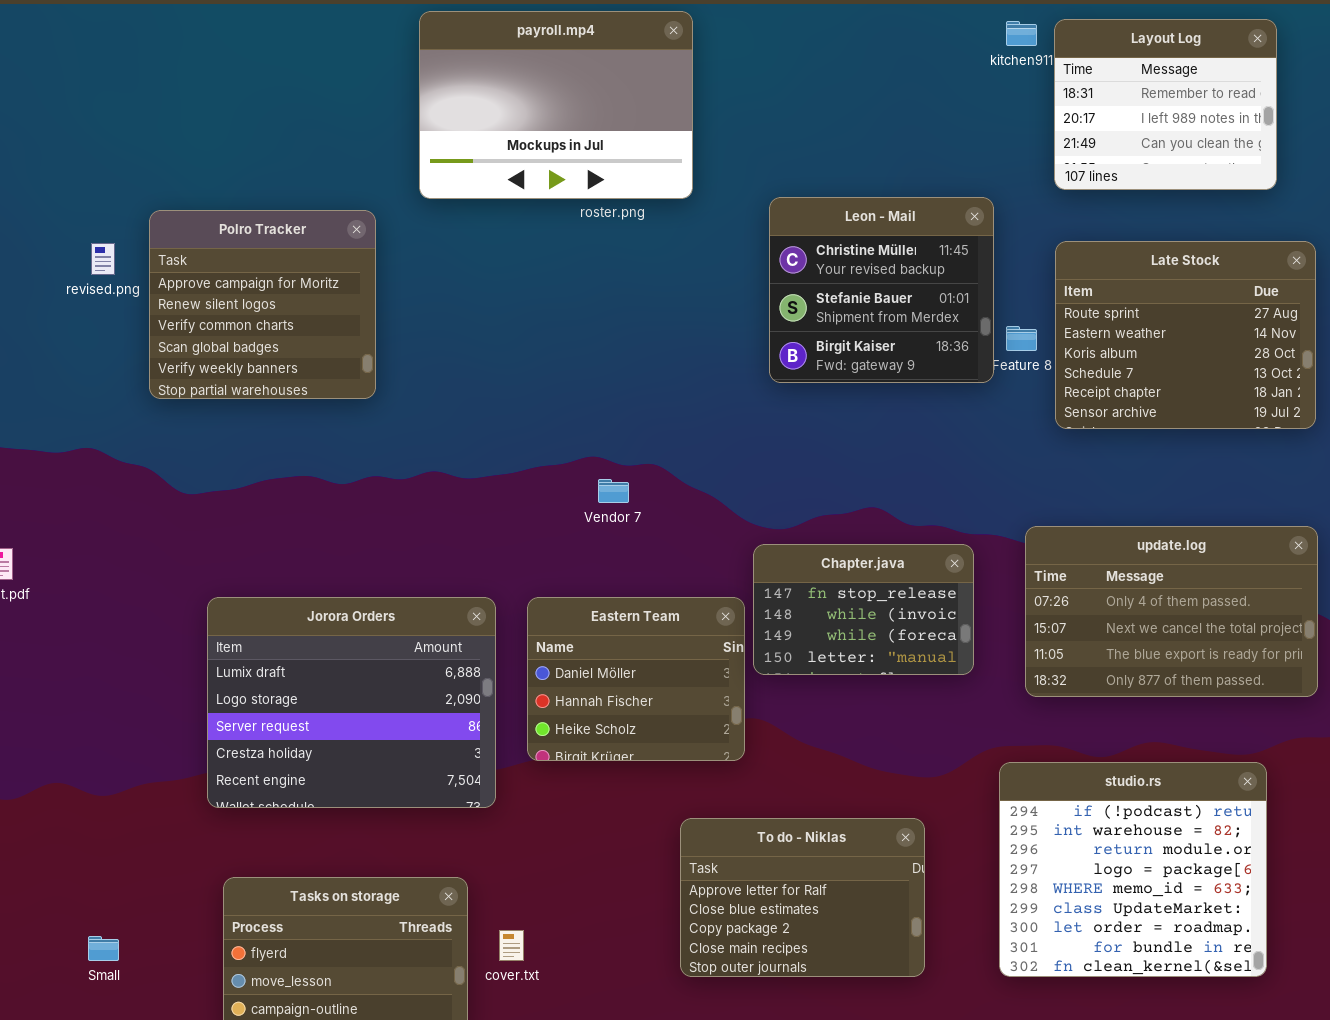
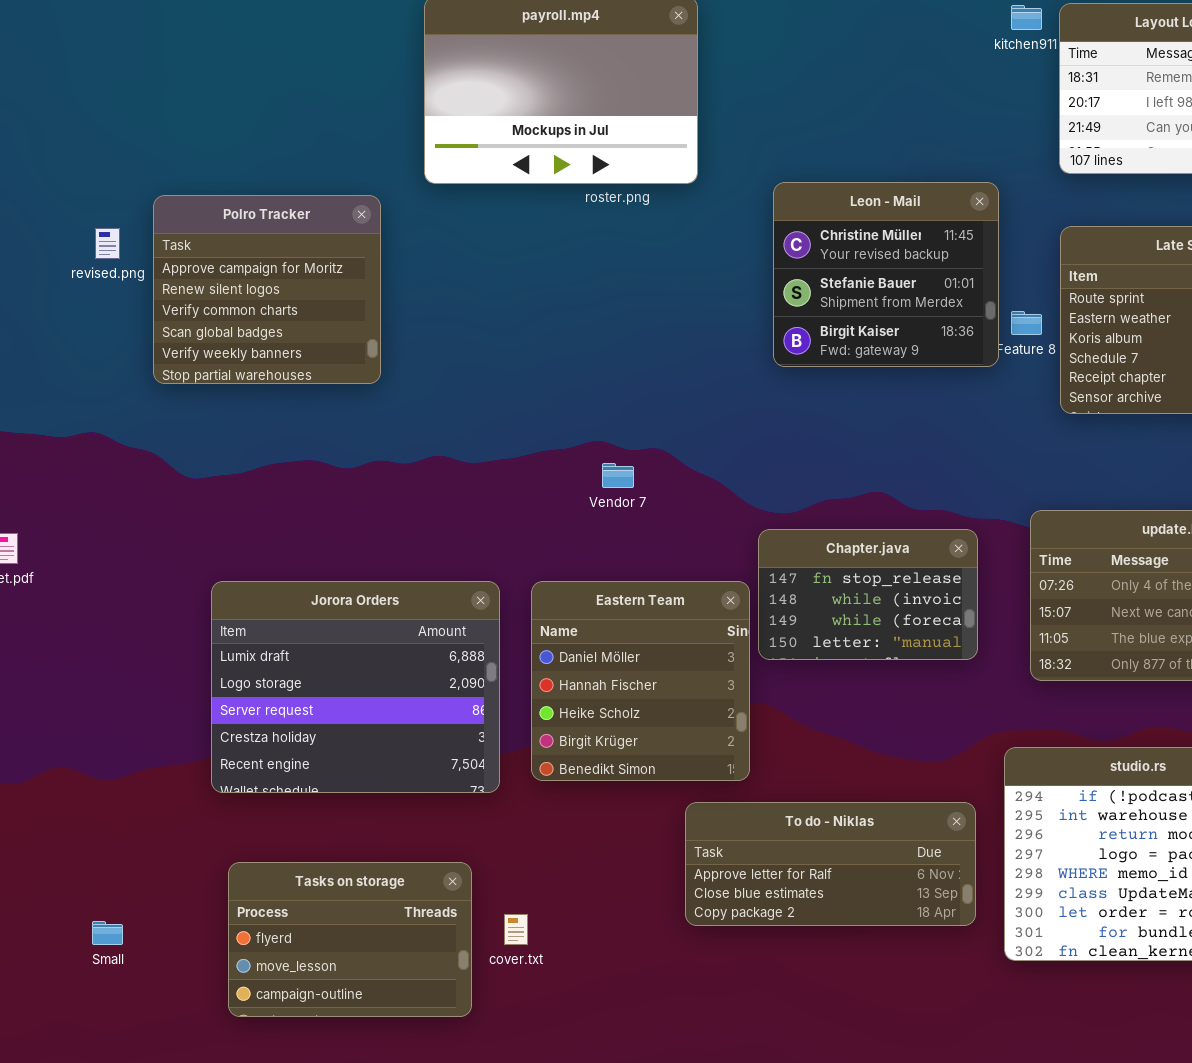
Eastern Team: [527,597,745,761] -> [531,581,750,781], resized
To do - Niklas: [680,818,925,977] -> [685,802,976,926], resized

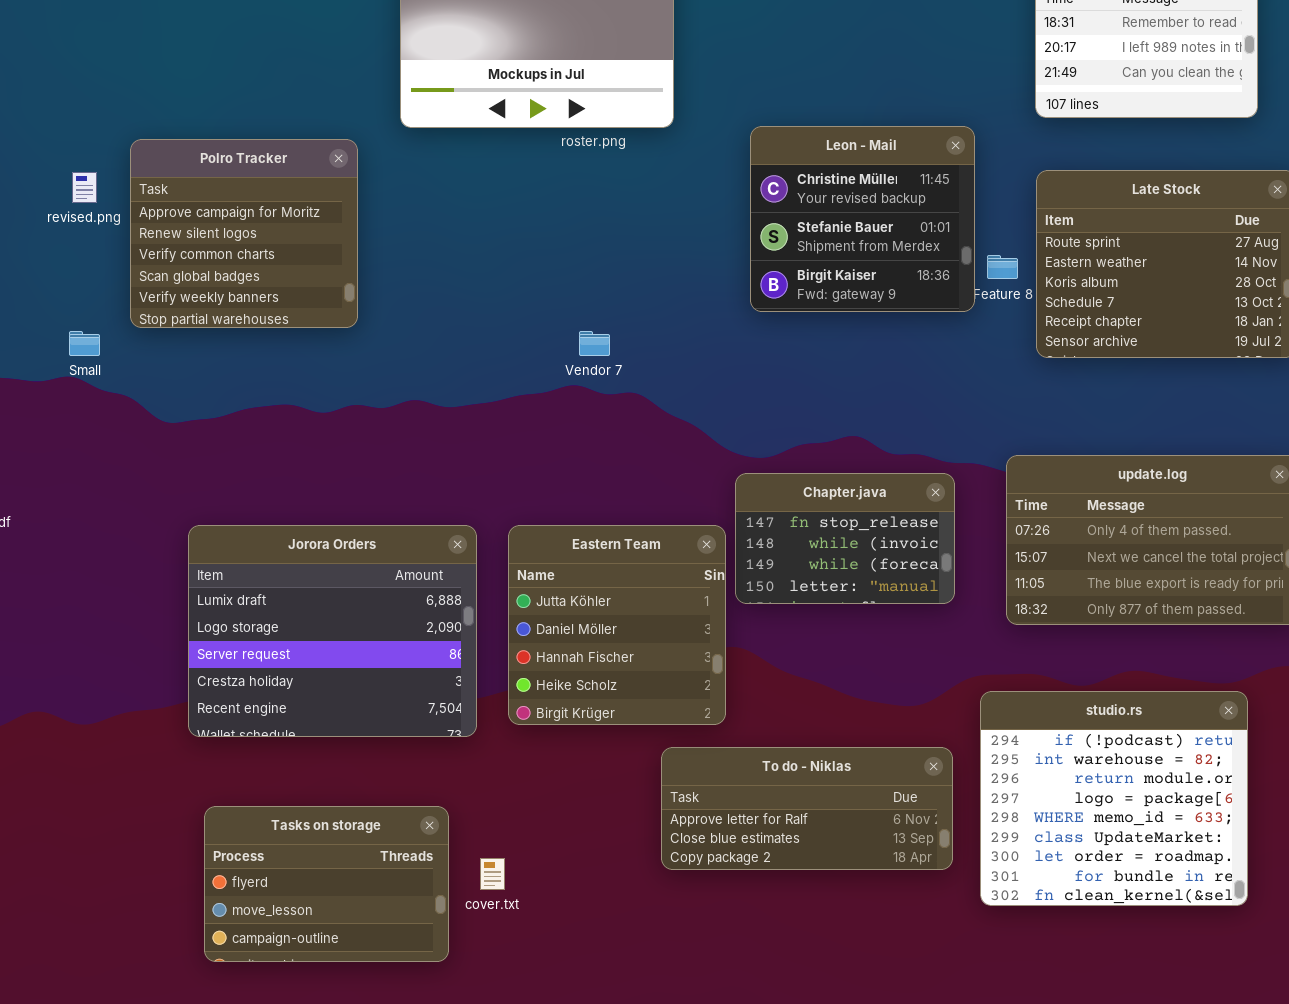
Vendor 7: [602,463,634,488] -> [579,331,610,356], moved
Eastern Team: [531,581,750,781] -> [508,525,726,725], scrolled up 1 row
Small: [92,921,123,945] -> [69,331,100,356], moved

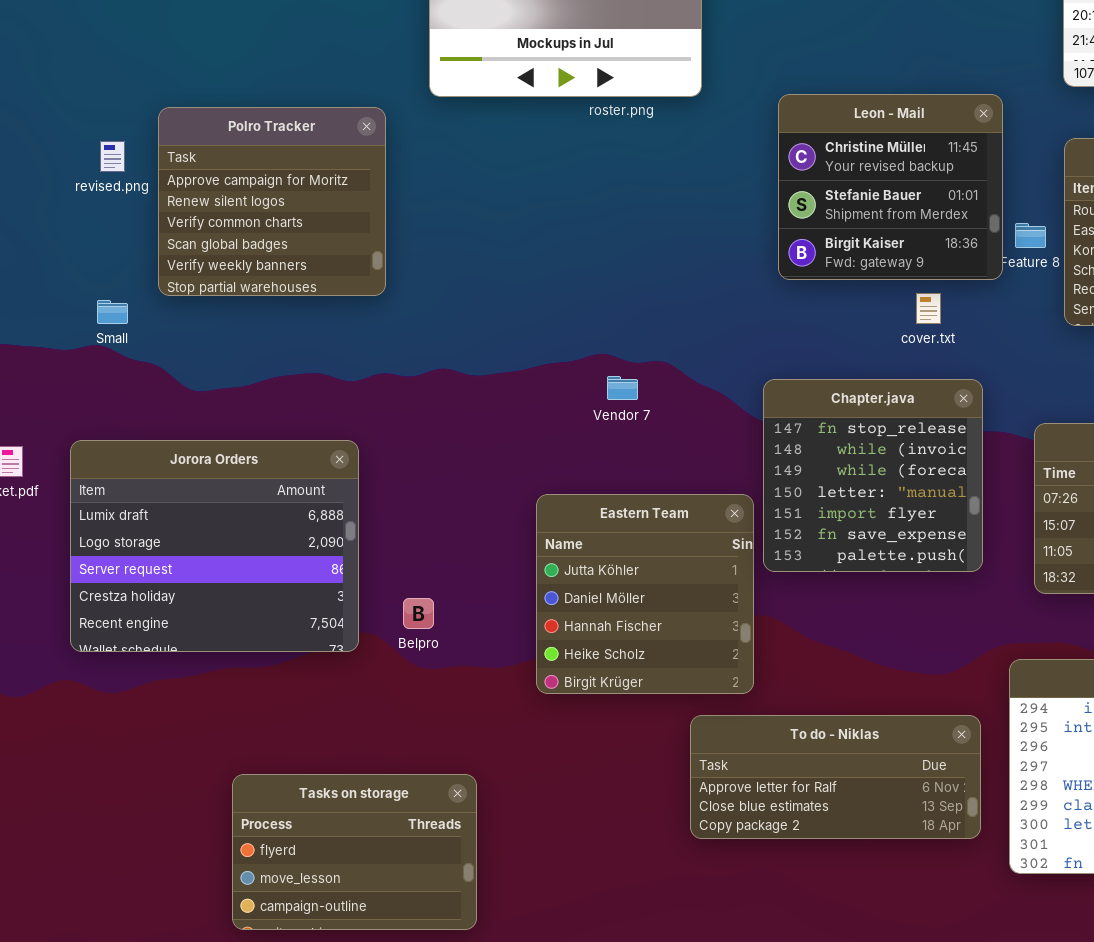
Vendor 7: [579,331,610,356] -> [607,376,638,400], moved
Chapter.java: [735,473,955,604] -> [763,379,983,572], resized
Jorora Orders: [188,525,477,737] -> [70,440,359,652], moved
cover.txt: [480,858,505,890] -> [916,293,941,324], moved

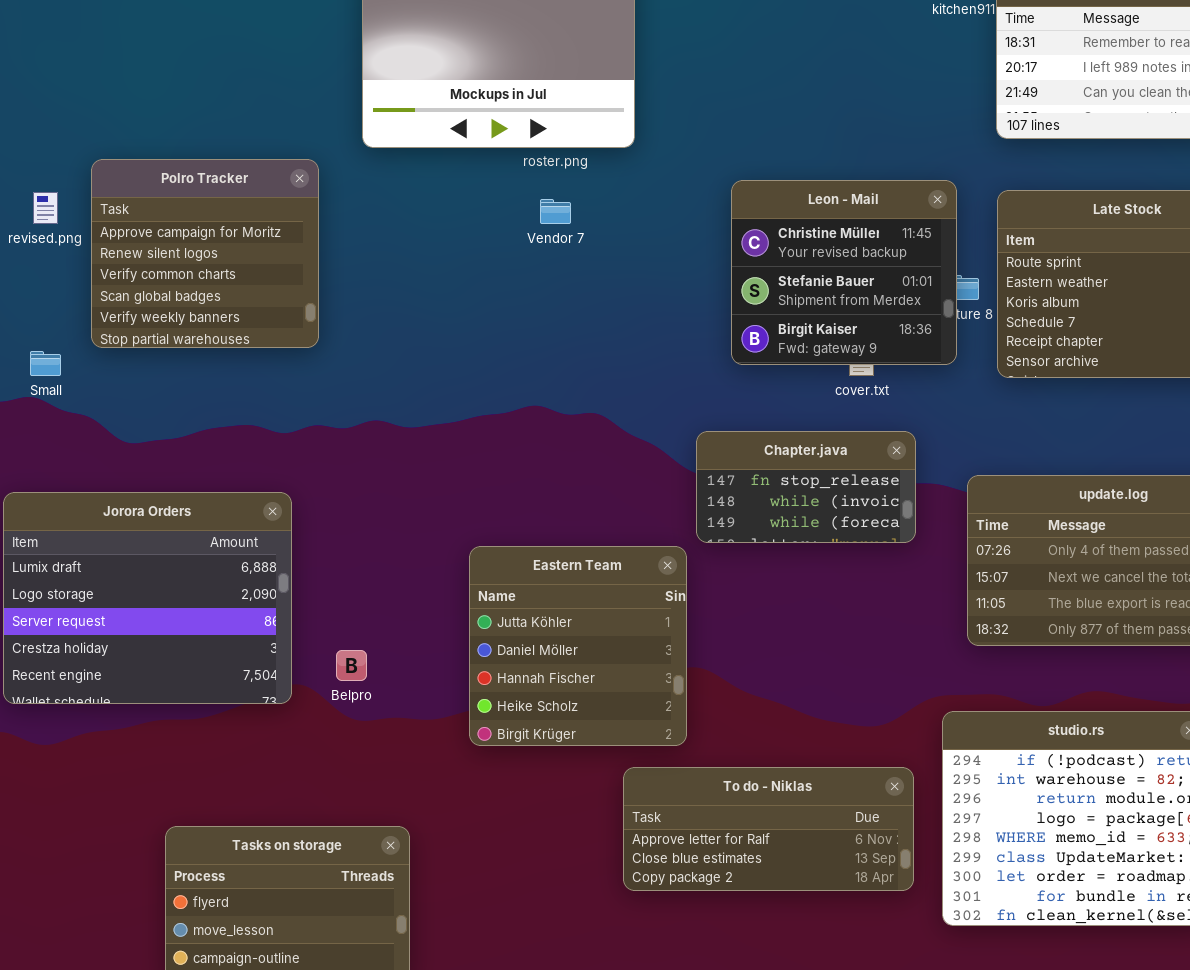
Leon - Mail: [778,94,1003,280] -> [731,180,957,365], moved
Vendor 7: [607,376,638,400] -> [540,199,571,224], moved
Chapter.java: [763,379,983,572] -> [696,431,916,543], resized

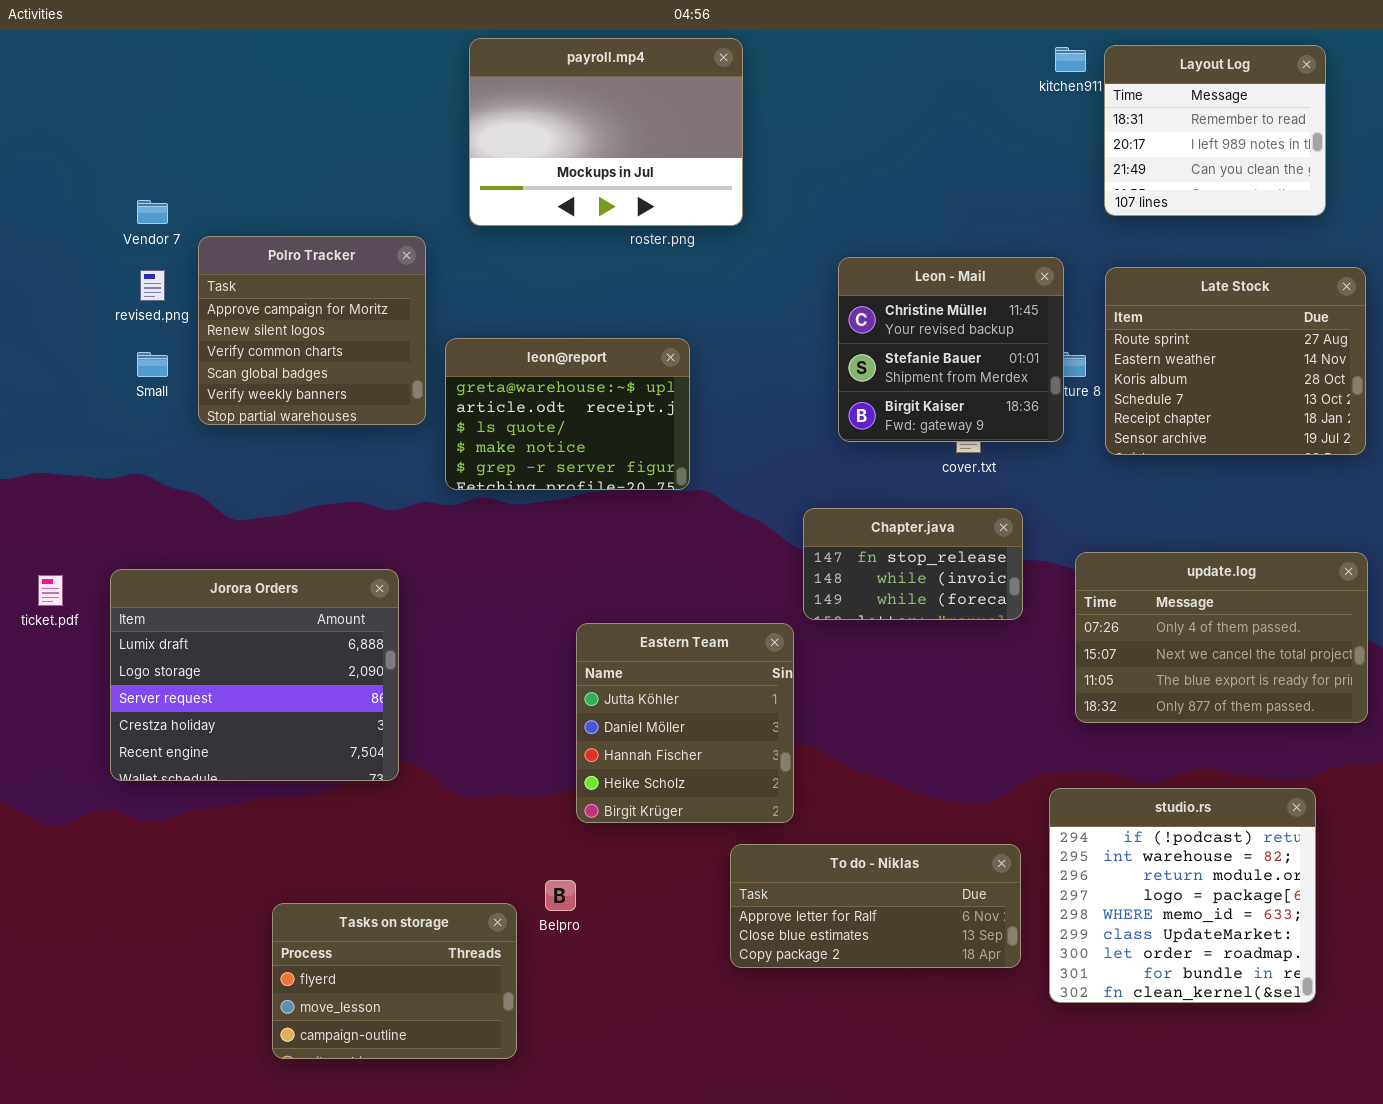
Vendor 7: [540,199,571,224] -> [137,200,168,224], moved
leon@report: none -> [445,338,690,490], opened
Small: [30,351,61,376] -> [137,352,168,377], moved
Belpro: [336,650,367,681] -> [545,880,576,911], moved

